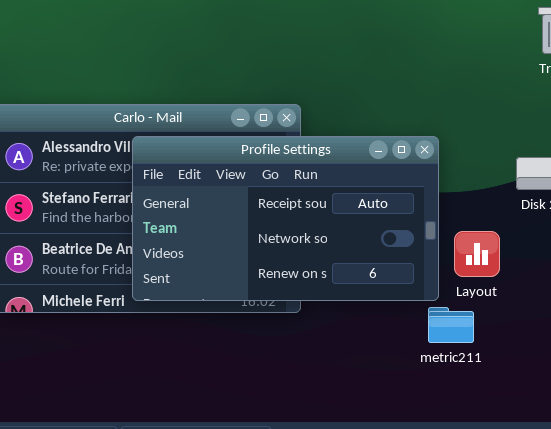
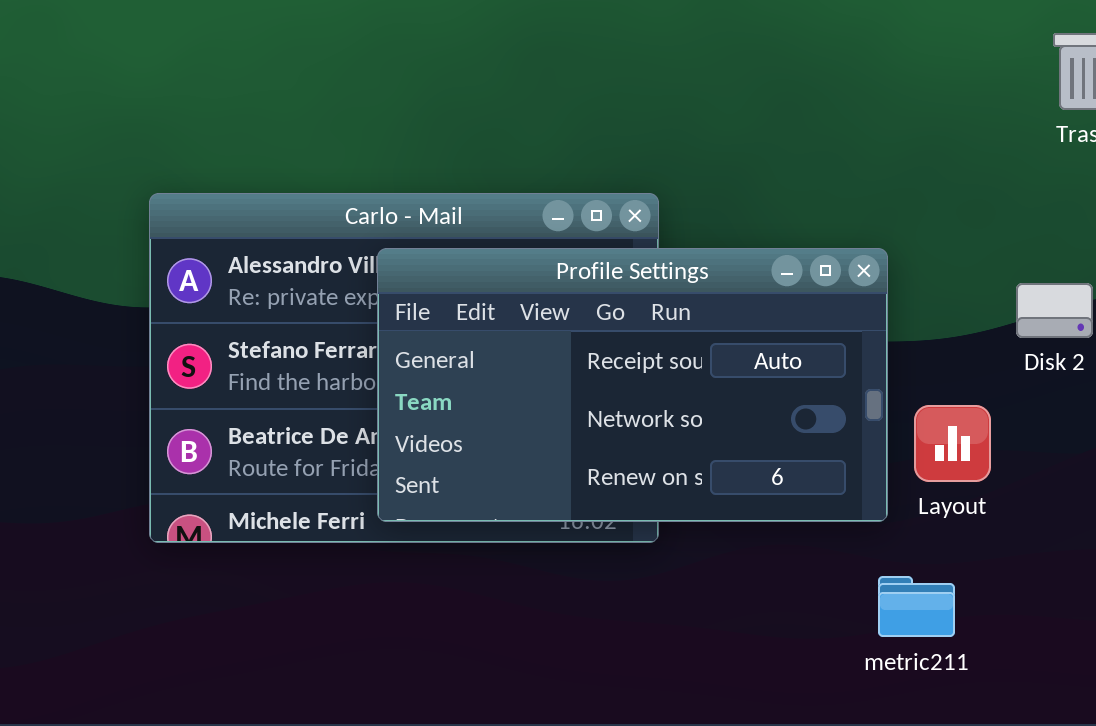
metric211: [428,307,474,343] -> [878,576,955,637], moved

